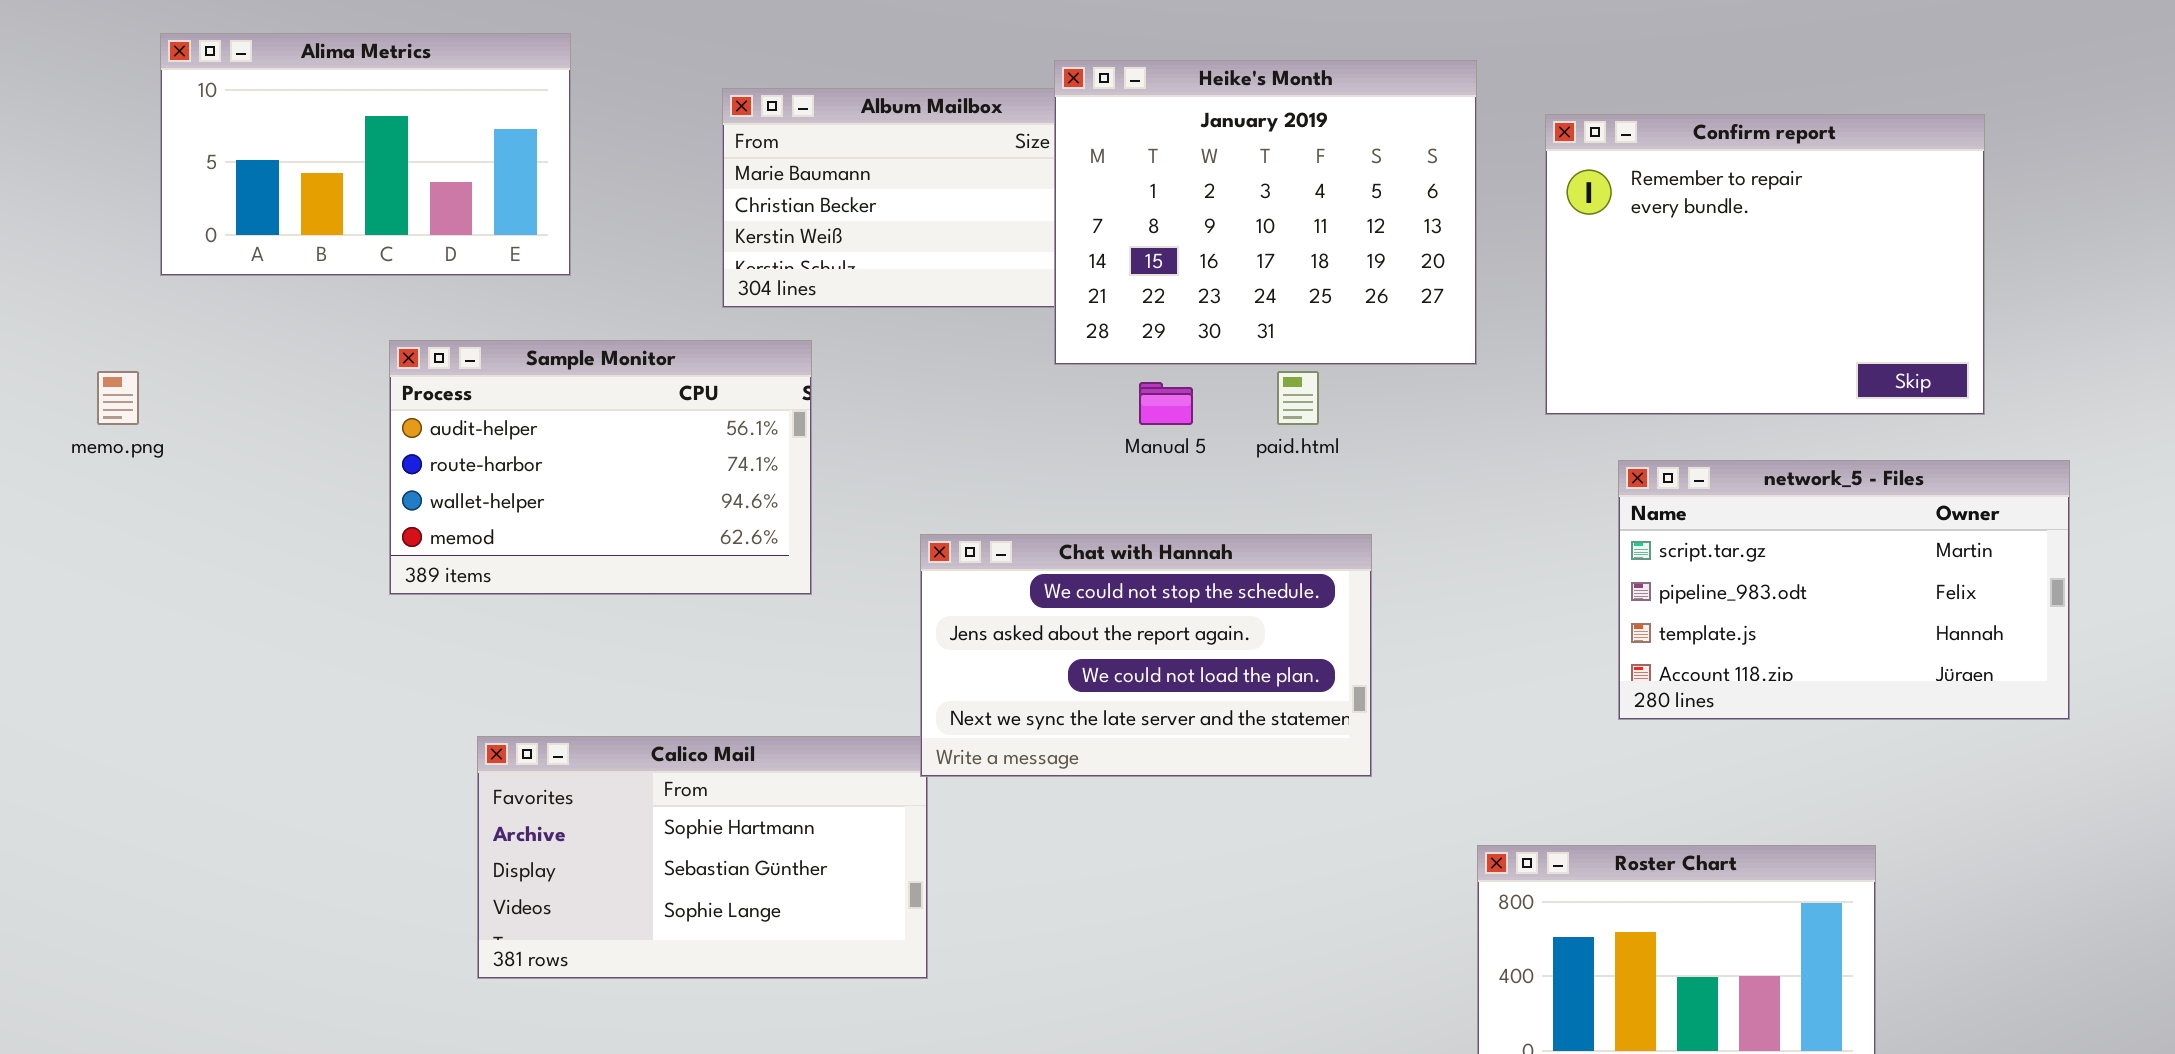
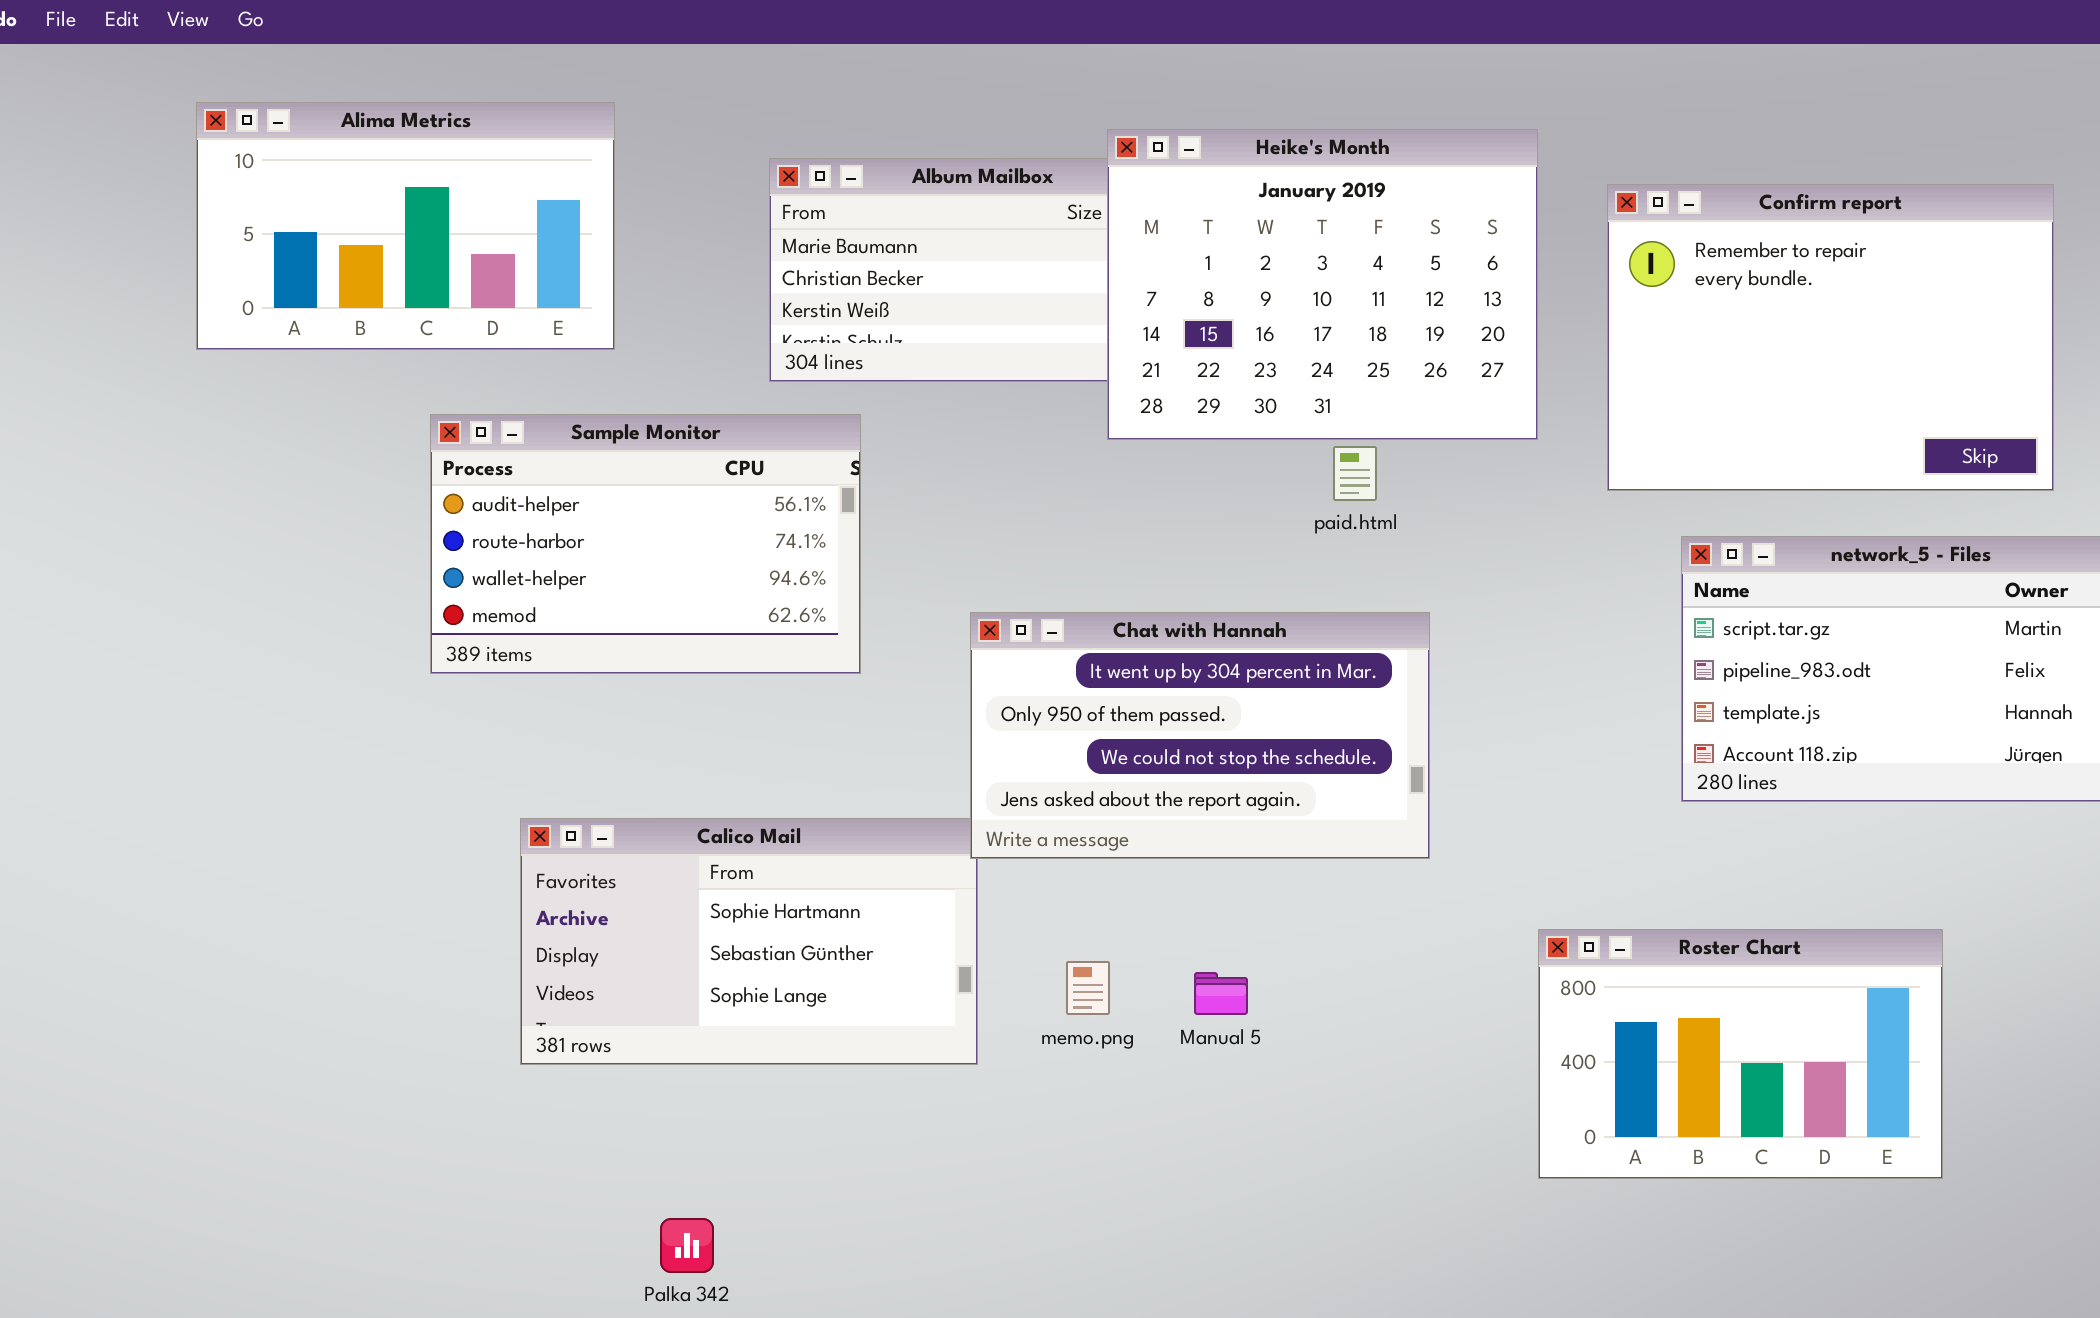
memo.png: [97,371,139,425] -> [1066,961,1110,1015], moved
Manual 5: [1139,382,1193,425] -> [1194,972,1248,1015], moved
Chat with Hannah: [920,534,1372,777] -> [970,612,1430,859], scrolled up 2 rows

